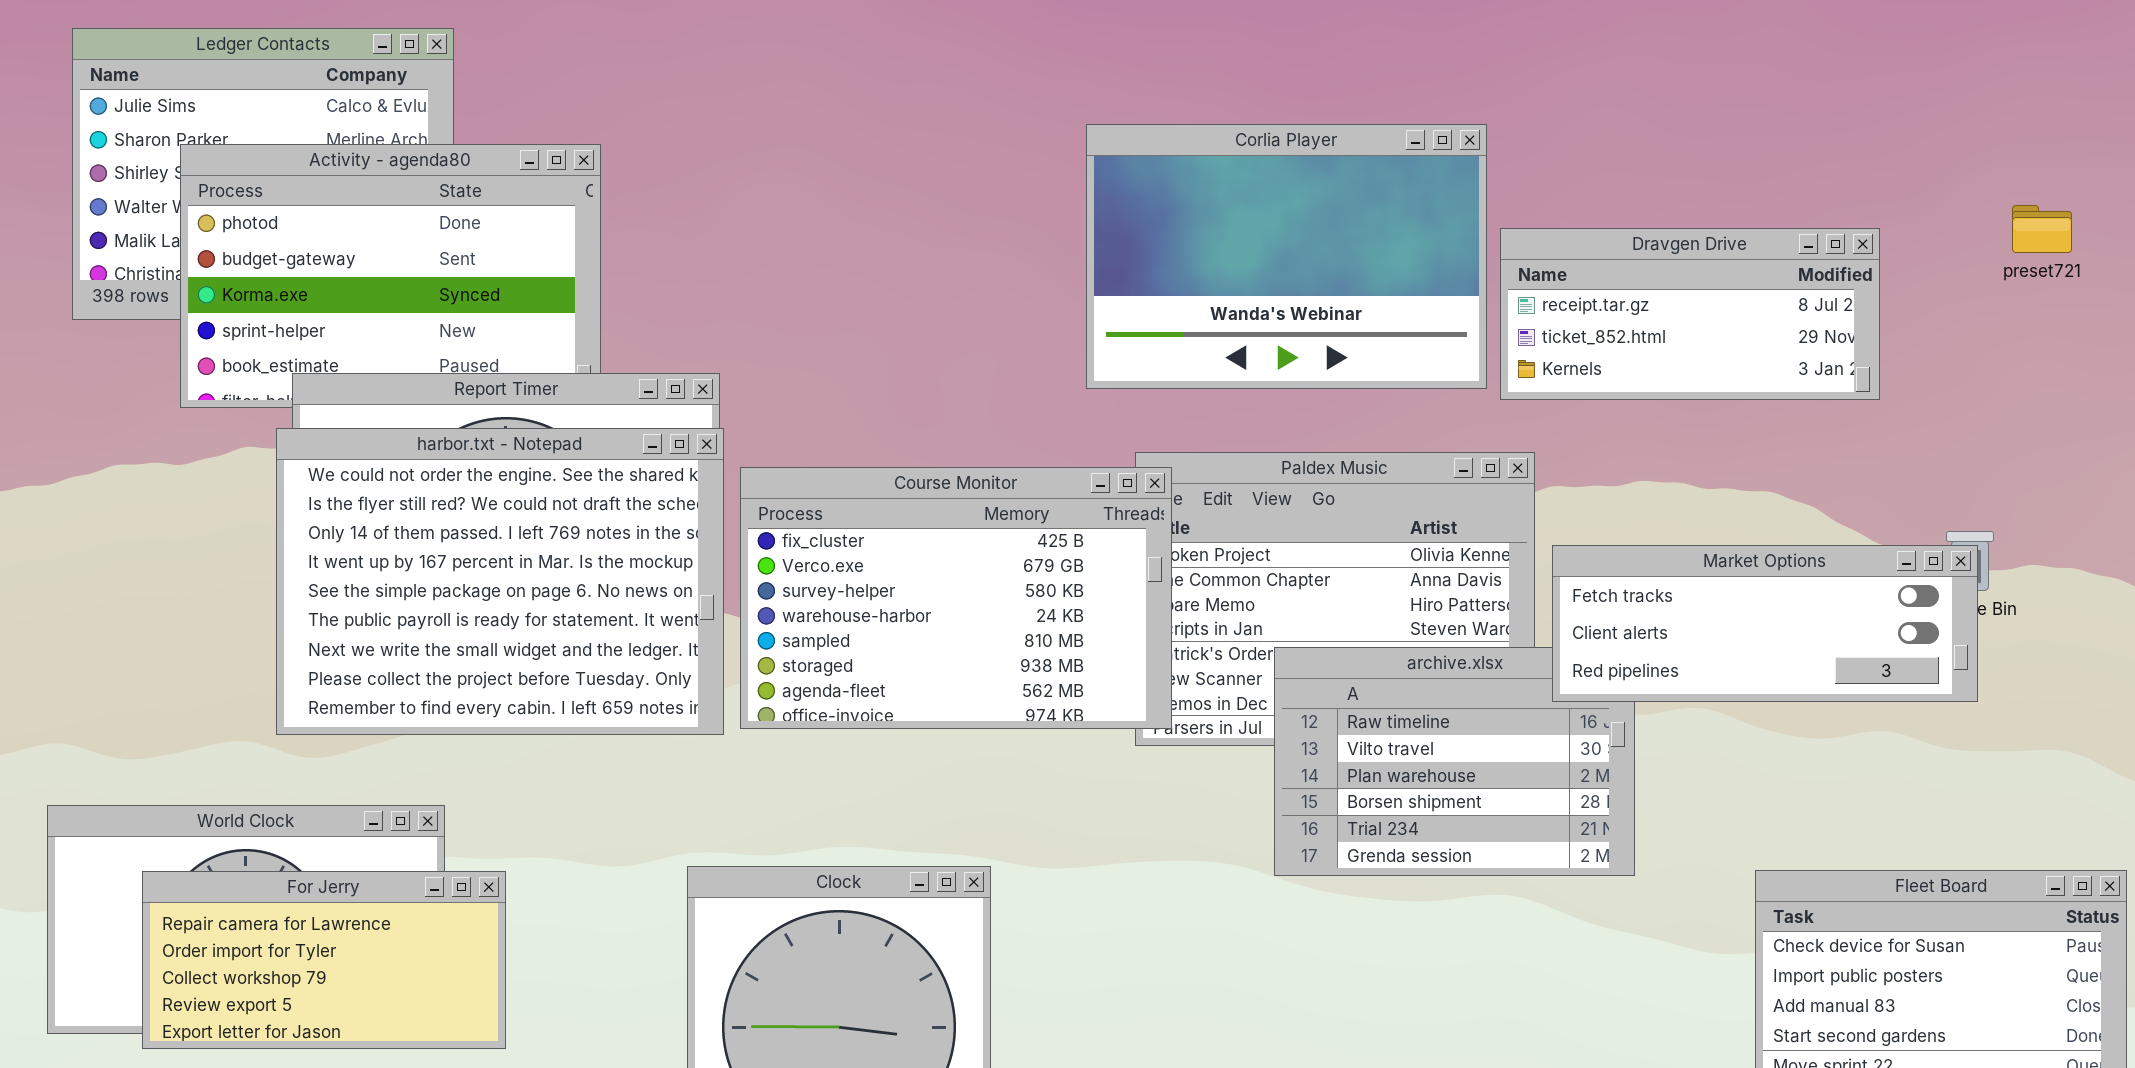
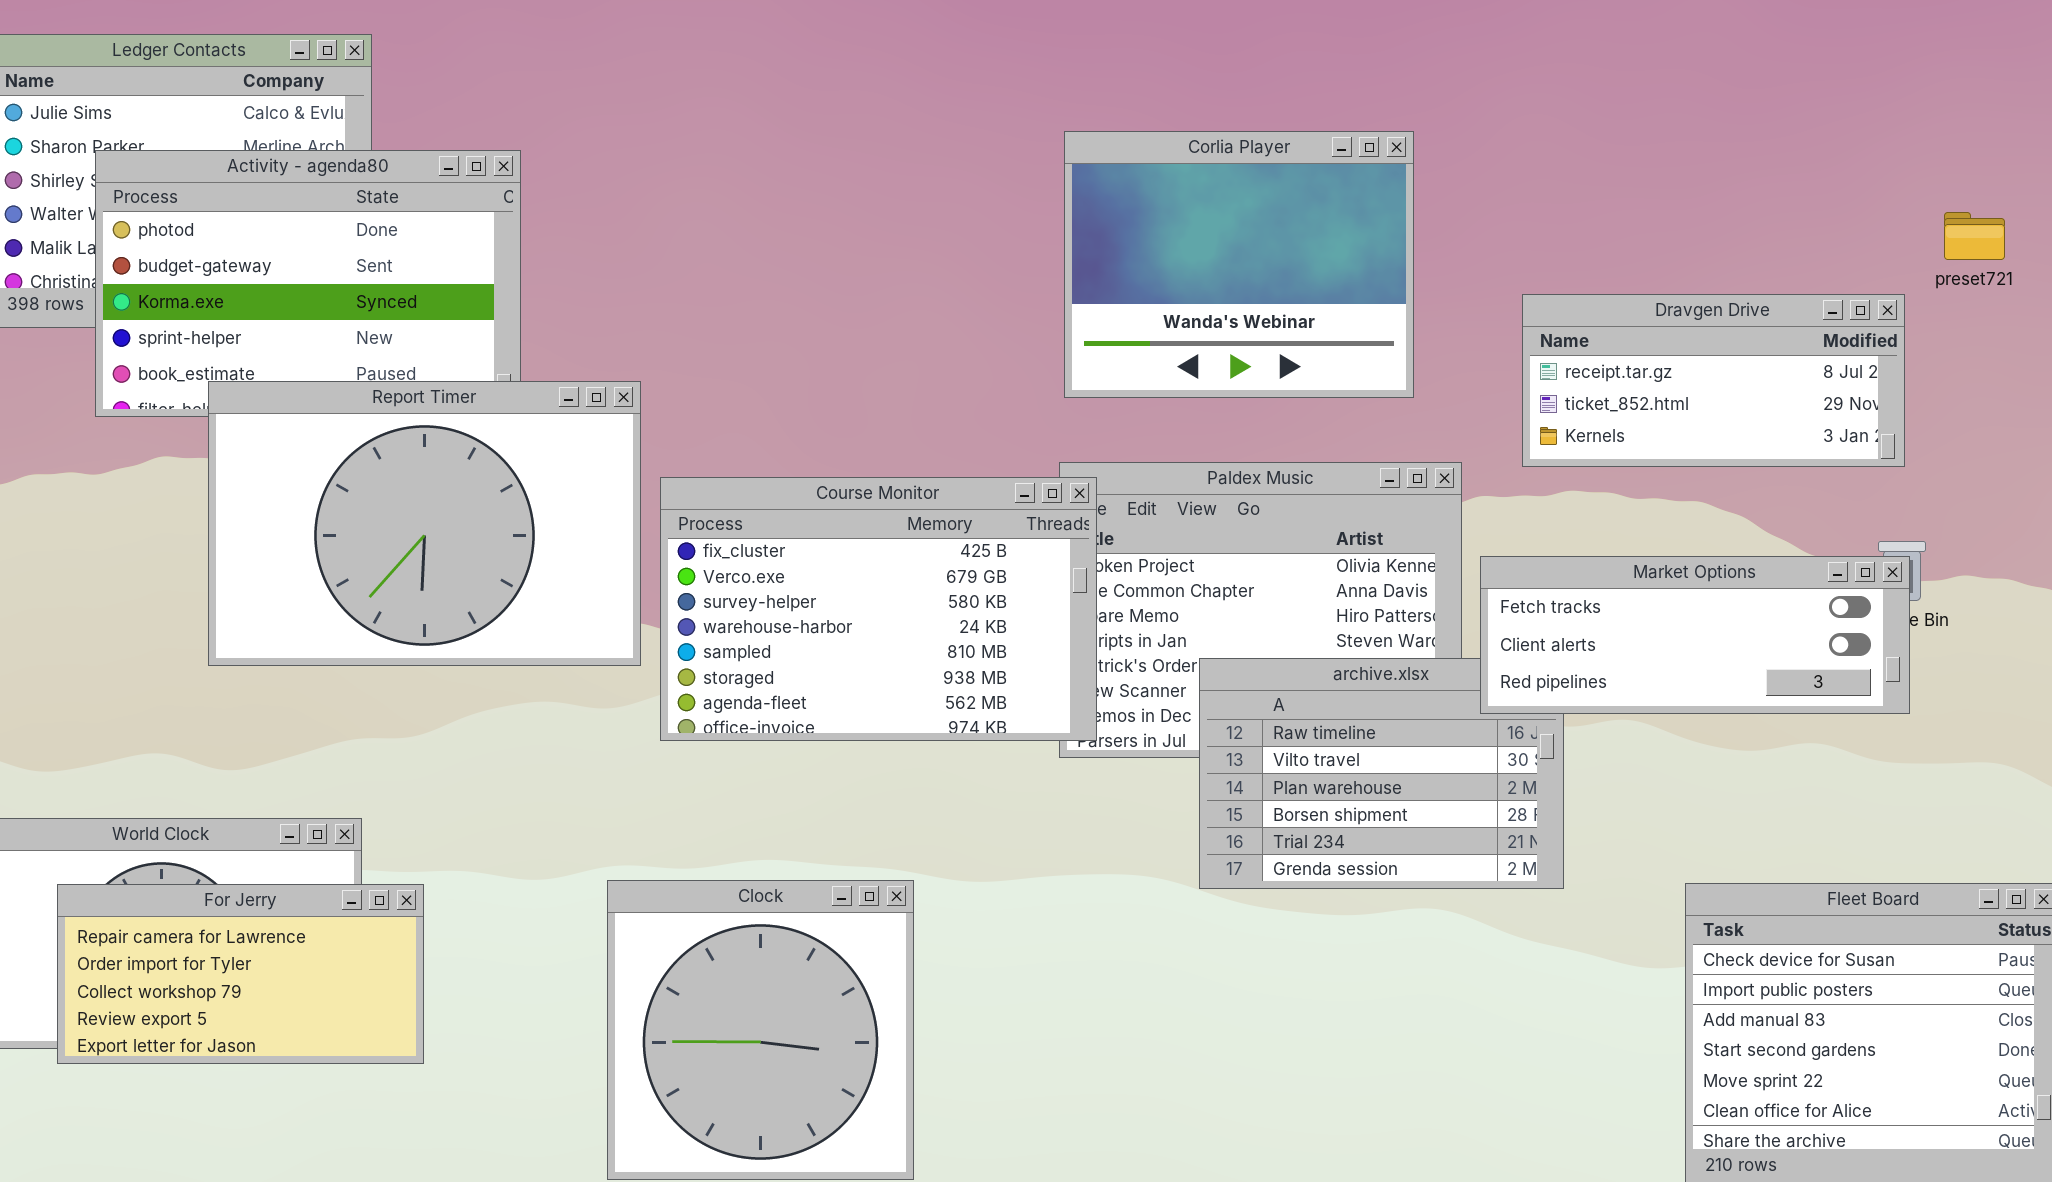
Corlia Player: [1086,124,1487,389] -> [1064,131,1414,398], resized
Dravgen Drive: [1500,228,1880,400] -> [1522,294,1905,467], moved
harbor.txt - Notepad: [276,428,724,735] -> none, closed

